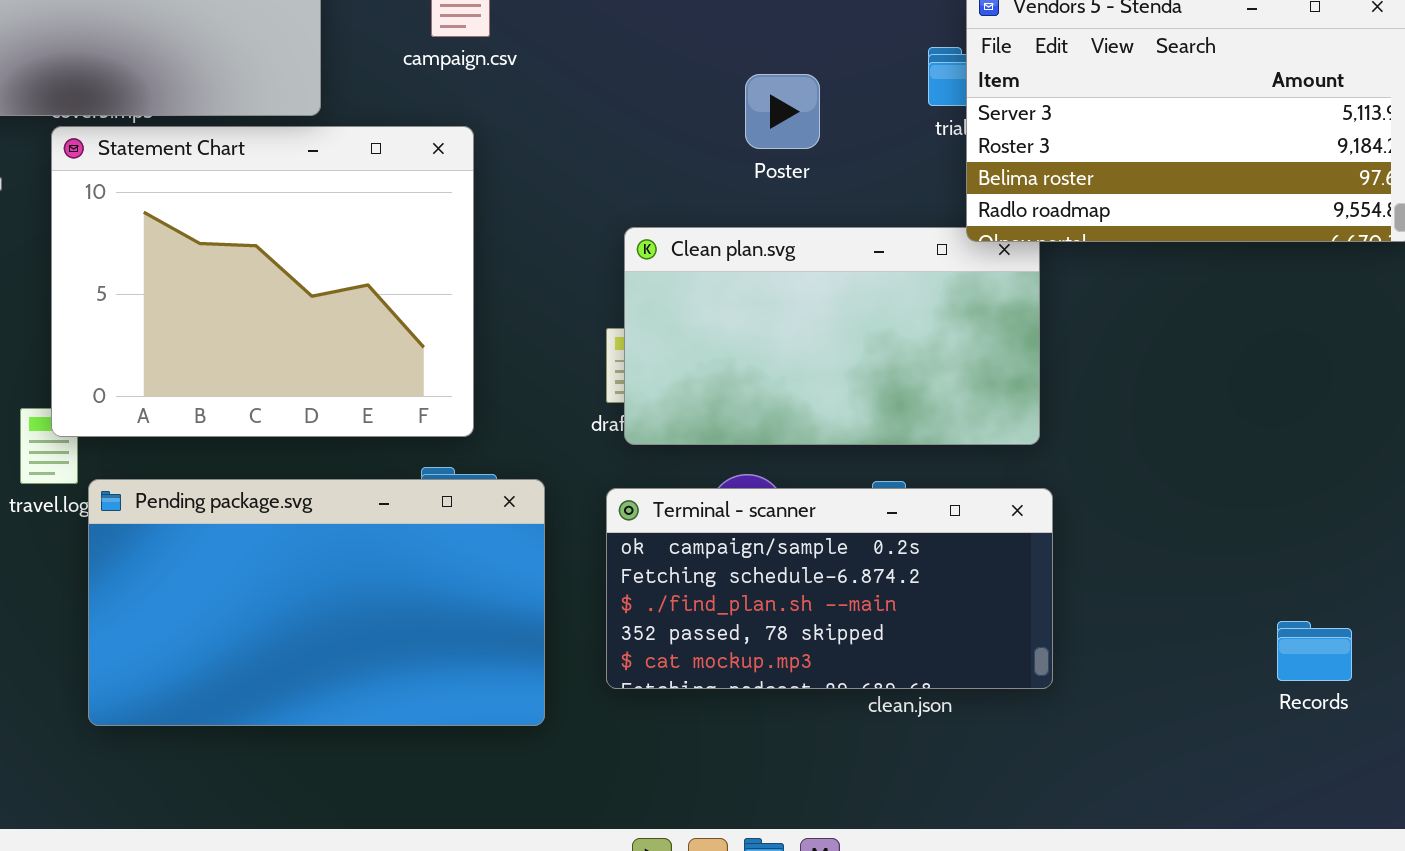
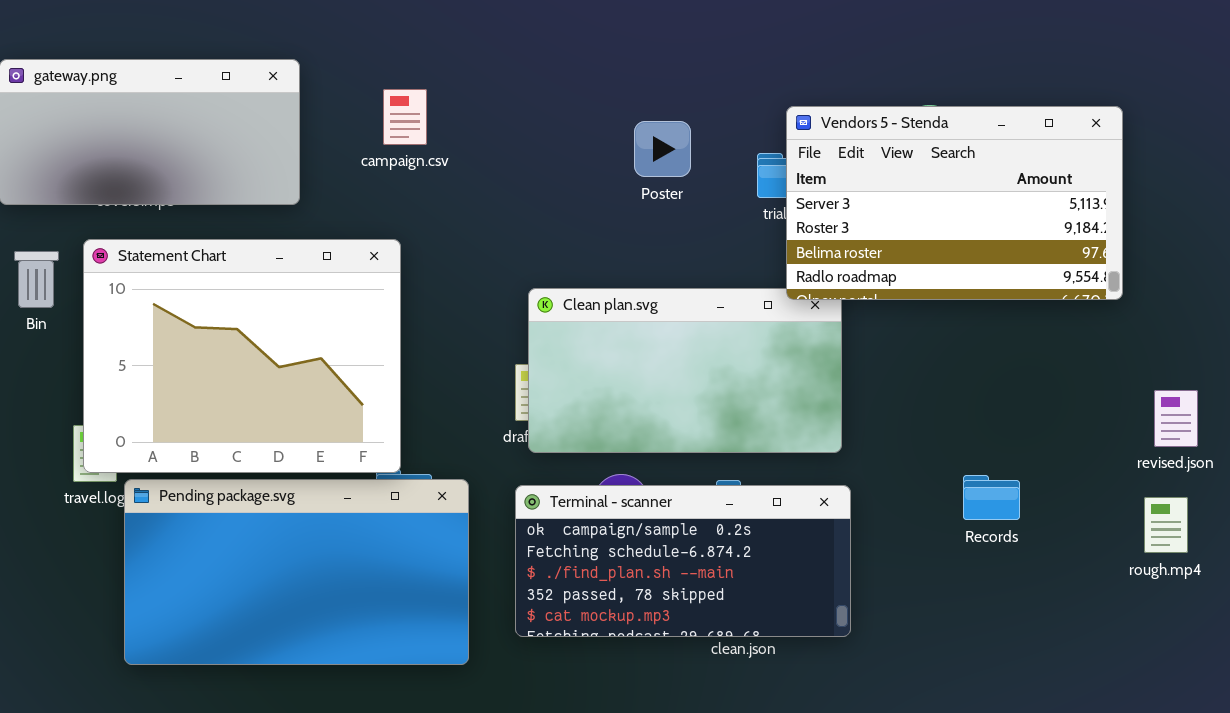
Poster: [745,74,820,149] -> [634,121,691,177], moved
Statement Chart: [51,126,474,437] -> [83,239,401,473], moved
Records: [1277,621,1352,681] -> [963,475,1020,520], moved

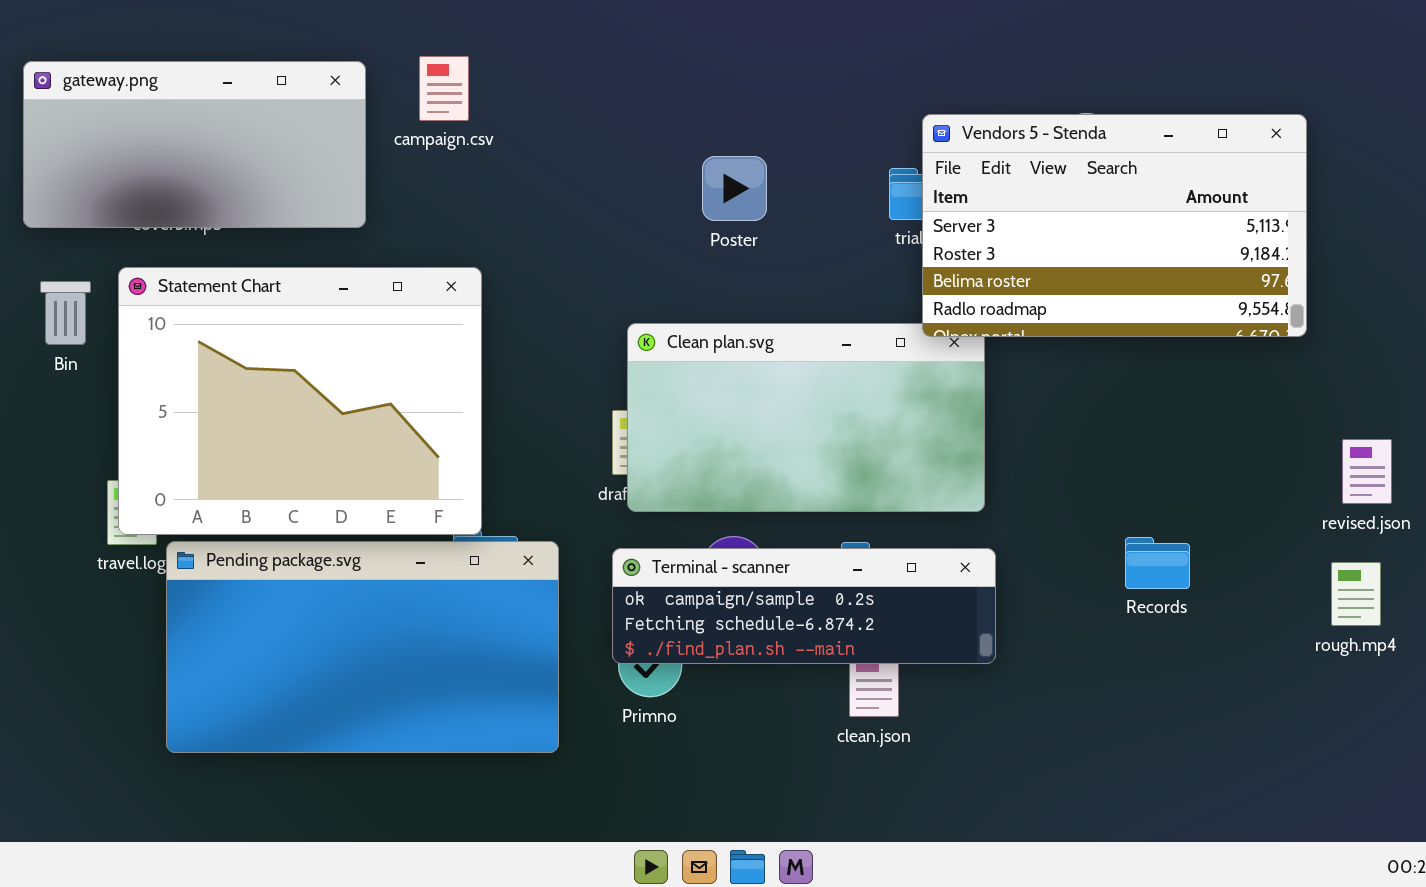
campaign.csv: [383,89,427,145] -> [419,56,469,121], moved
Poster: [634,121,691,177] -> [702,156,767,221], moved
Terminal - scanner: [515,485,851,637] -> [612,548,996,664], resized

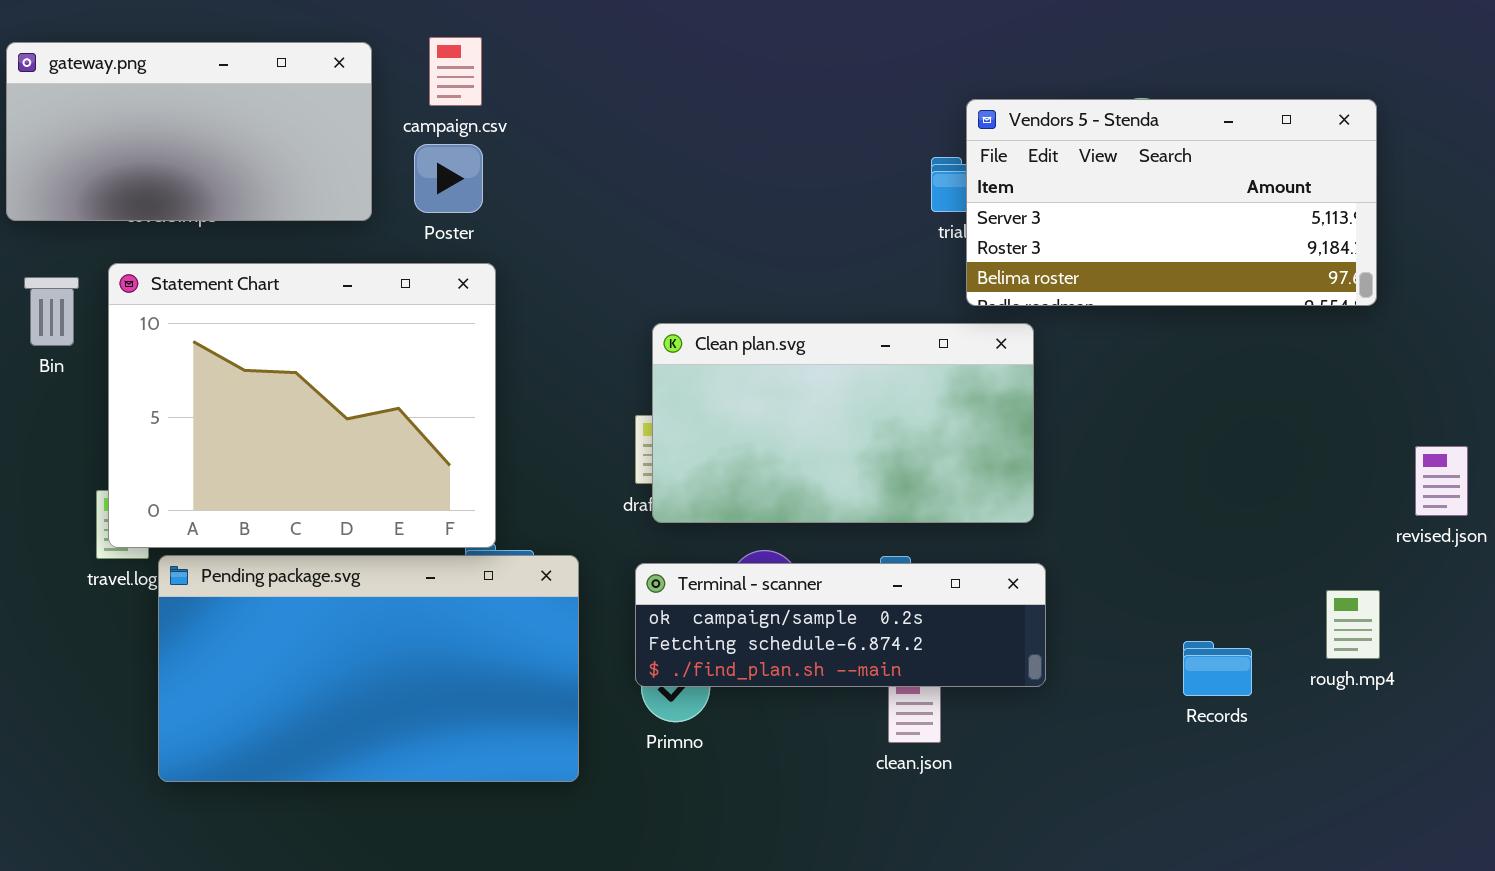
Vendors 5 - Stenda: [922,114,1307,337] -> [966,99,1377,306], resized
Poster: [702,156,767,221] -> [414,144,483,213], moved
Records: [1125,537,1190,589] -> [1183,641,1252,696], moved
rough.mp4: [1331,562,1381,626] -> [1326,590,1380,659], moved

